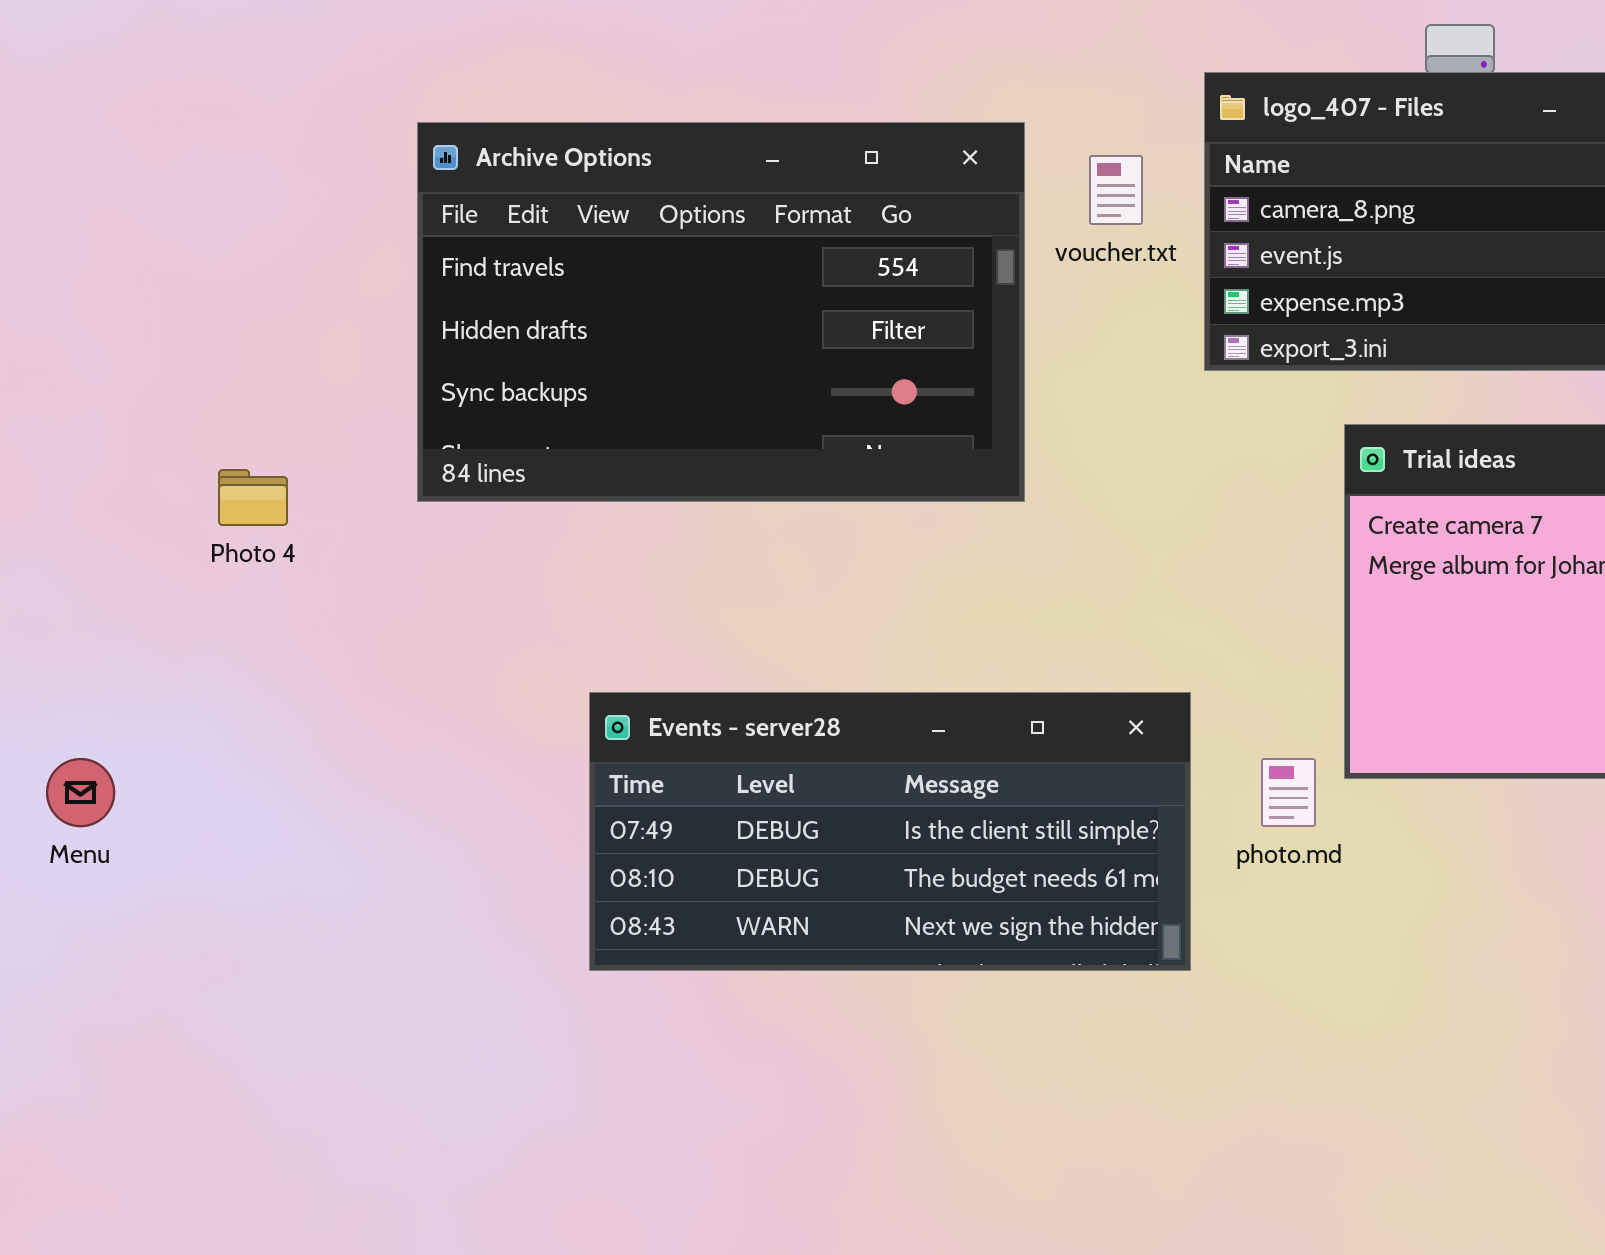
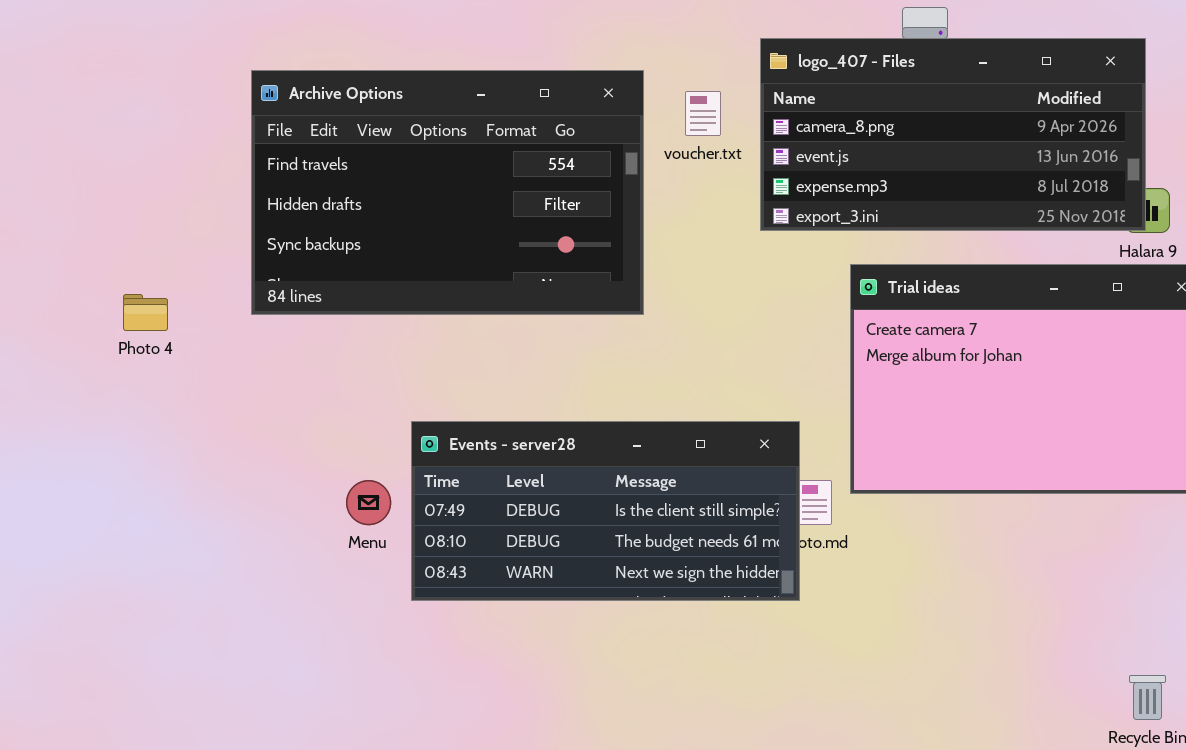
Events - server28: [589,692,1191,971] -> [411,421,800,601], moved
Menu: [46,758,115,827] -> [346,480,391,525], moved

